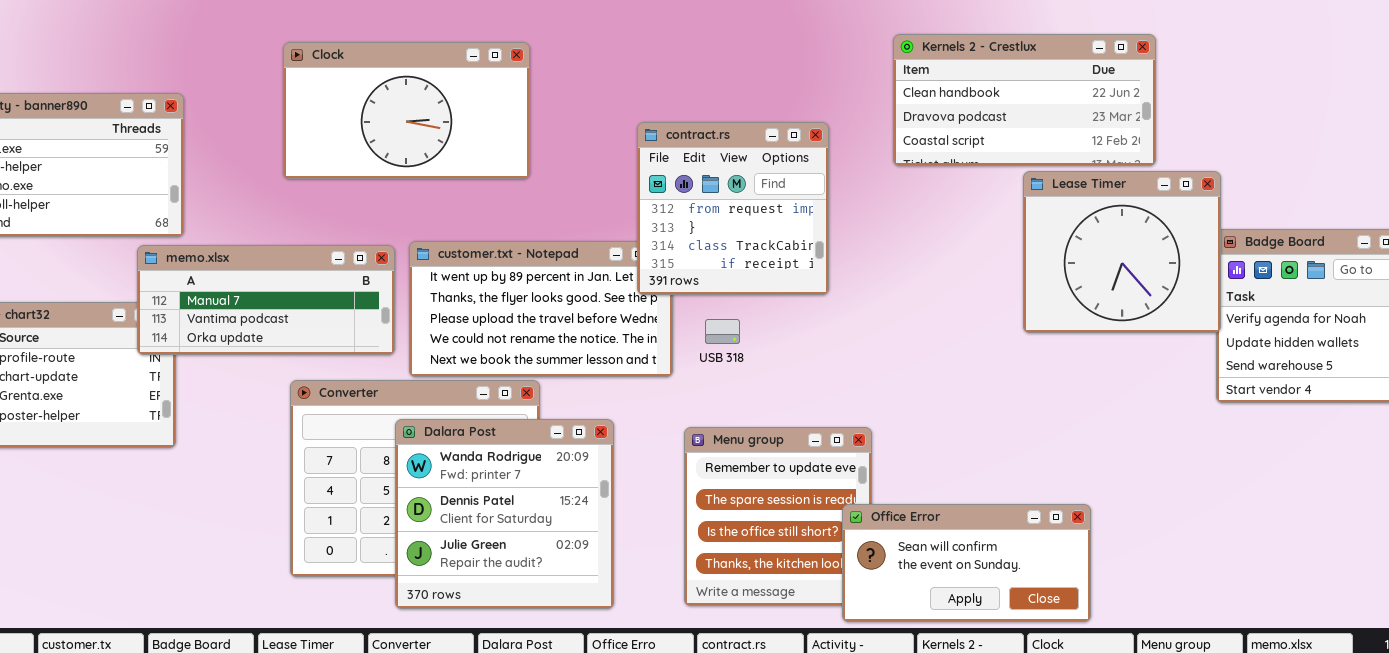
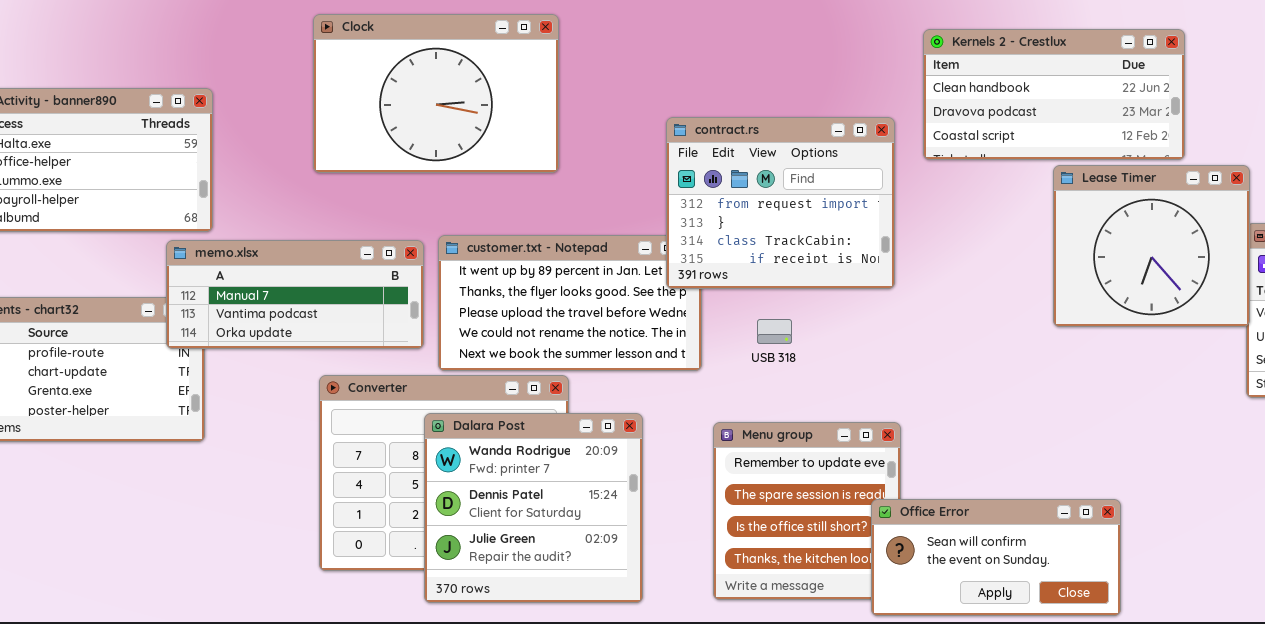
Clock: [283,42,530,179] -> [313,14,559,173], resized
contract.rs: [637,122,829,295] -> [666,117,895,289], resized
USB 318: [705,319,740,344] -> [757,319,792,344], moved

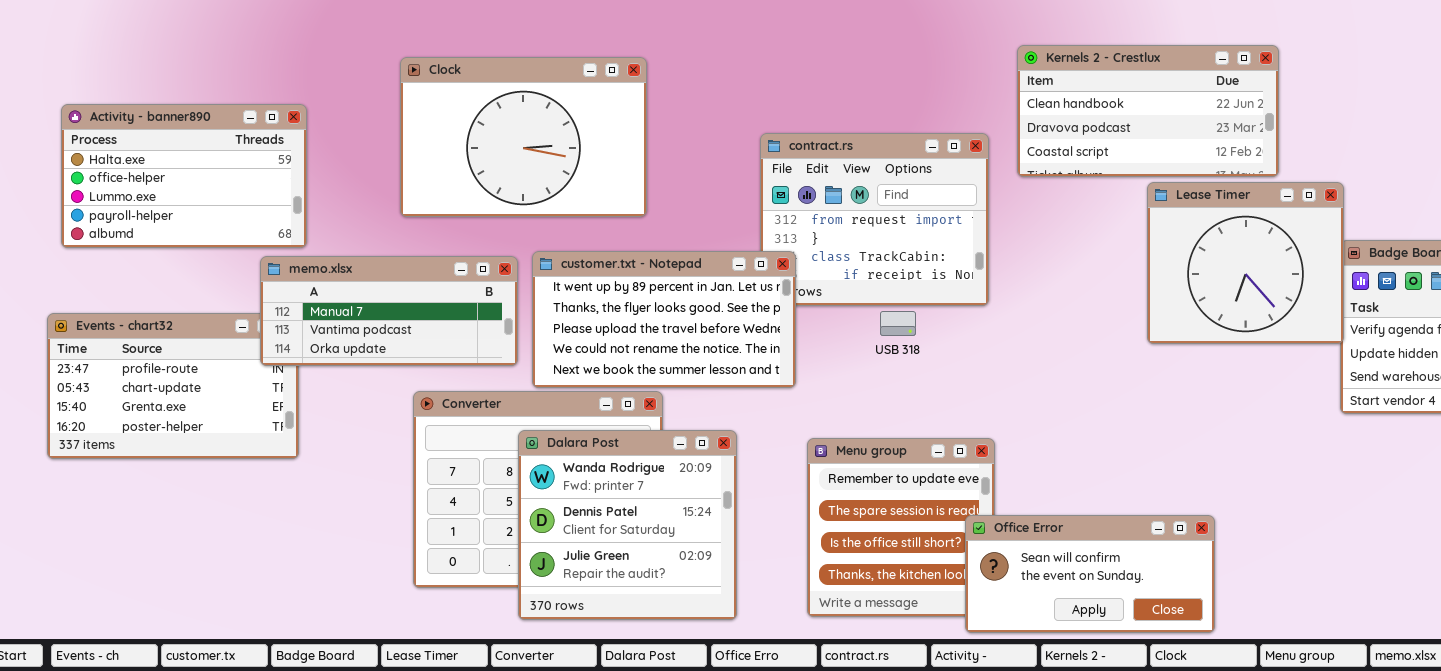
Clock: [313,14,559,173] -> [400,57,647,217], moved
customer.txt - Notepad: [438,235,702,371] -> [532,251,796,388], raised
USB 318: [757,319,792,344] -> [880,311,916,336], moved

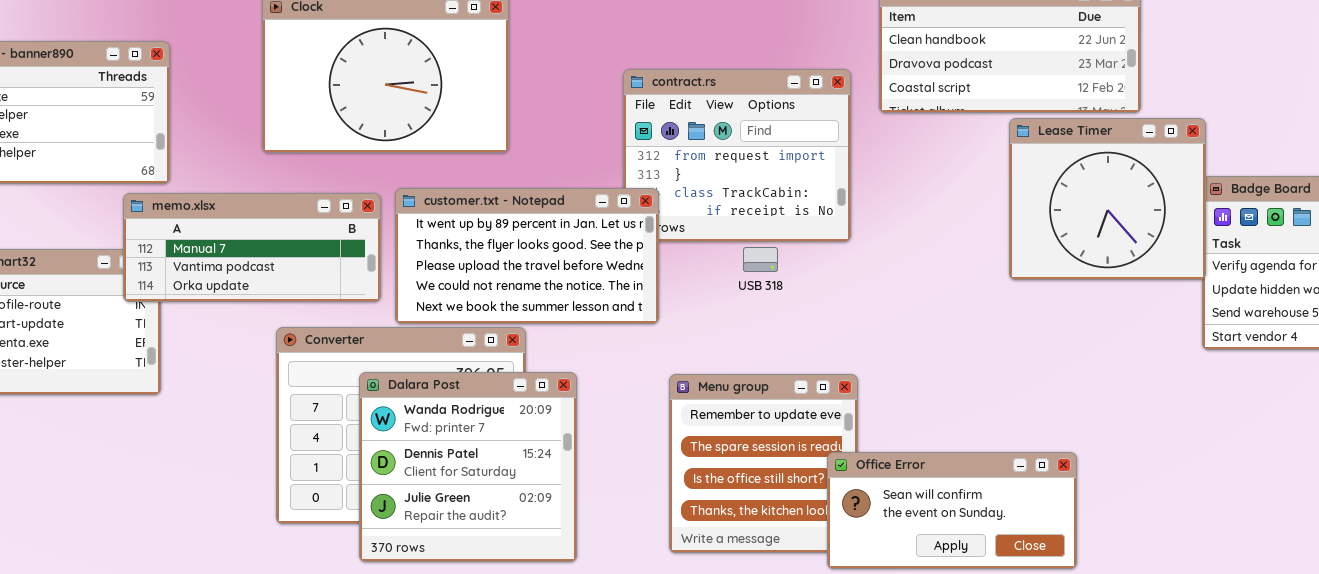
Dalara Post: [518,430,737,620] -> [359,372,577,562], moved

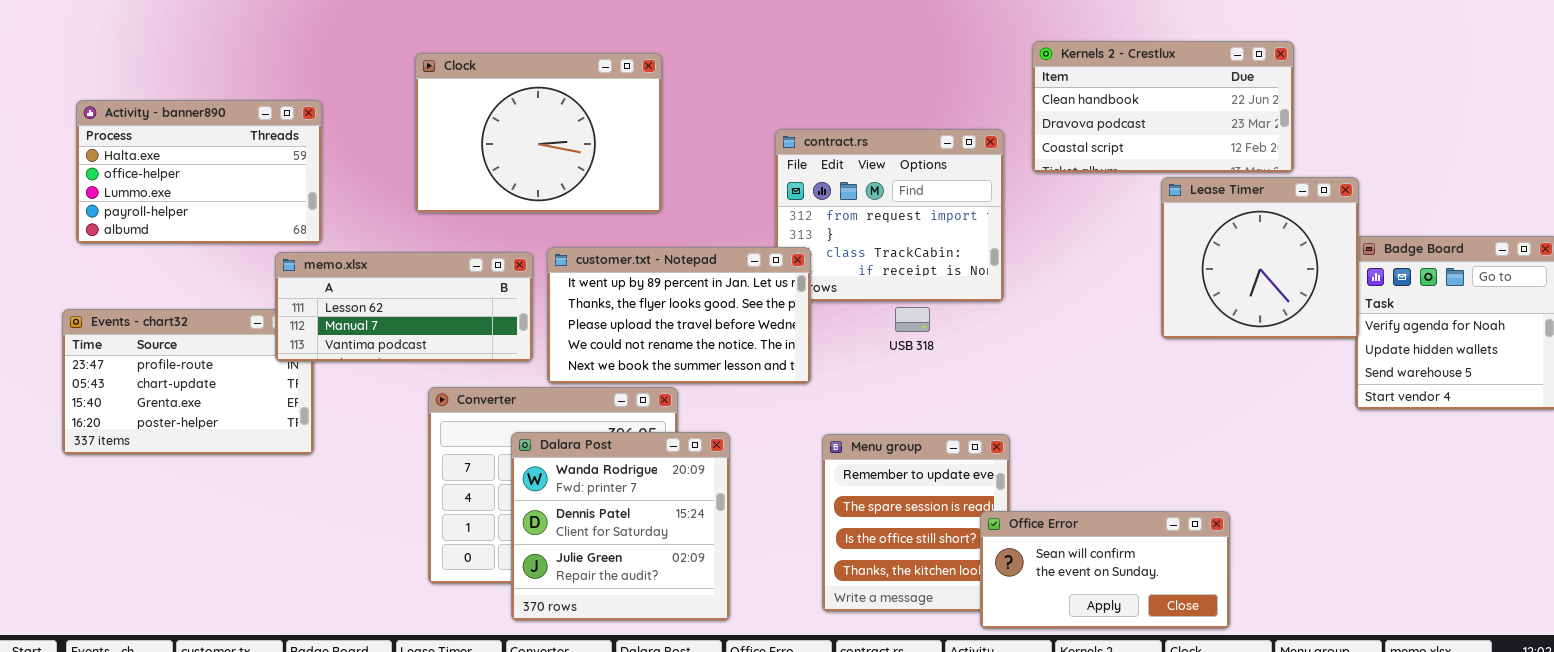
memo.xlsx: [123,193,381,302] -> [275,252,533,362], scrolled up 1 row

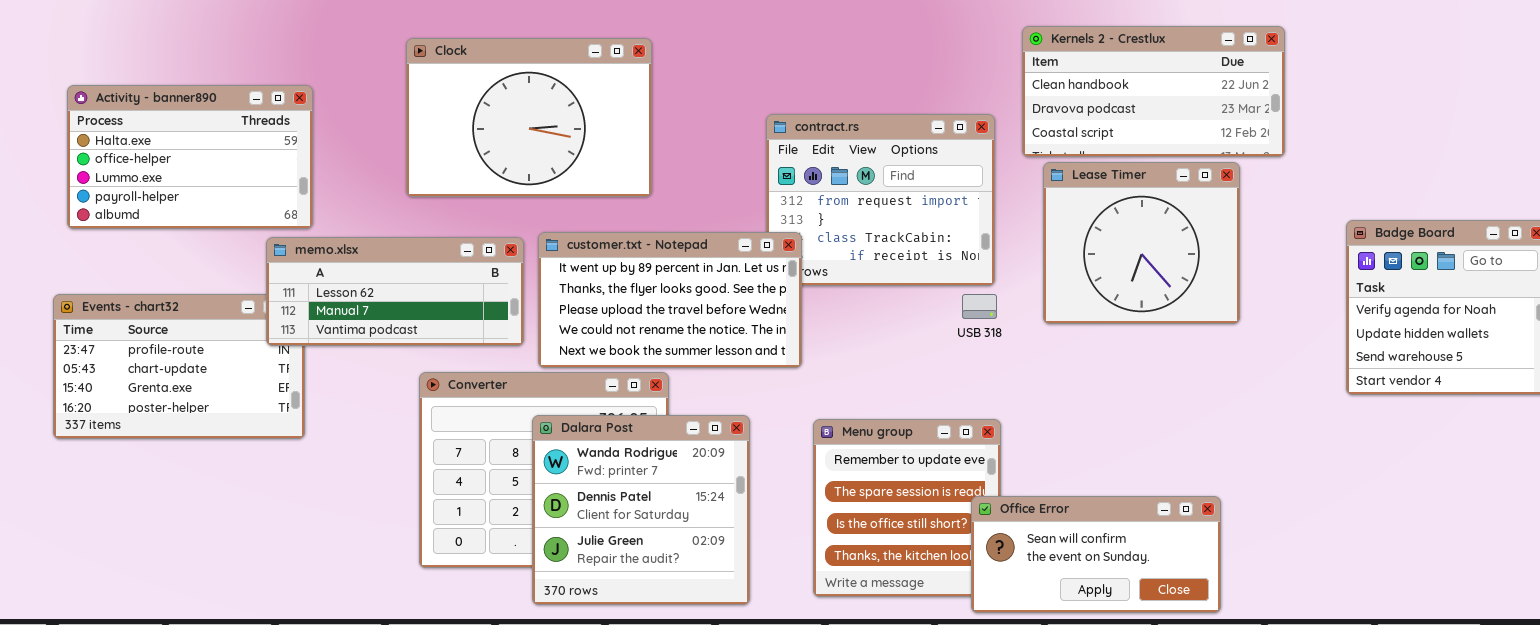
Lease Timer: [1161,177,1359,339] -> [1043,162,1240,324], moved
USB 318: [895,307,930,332] -> [962,294,997,319], moved
Dalara Post: [511,432,730,621] -> [532,415,750,605], moved

